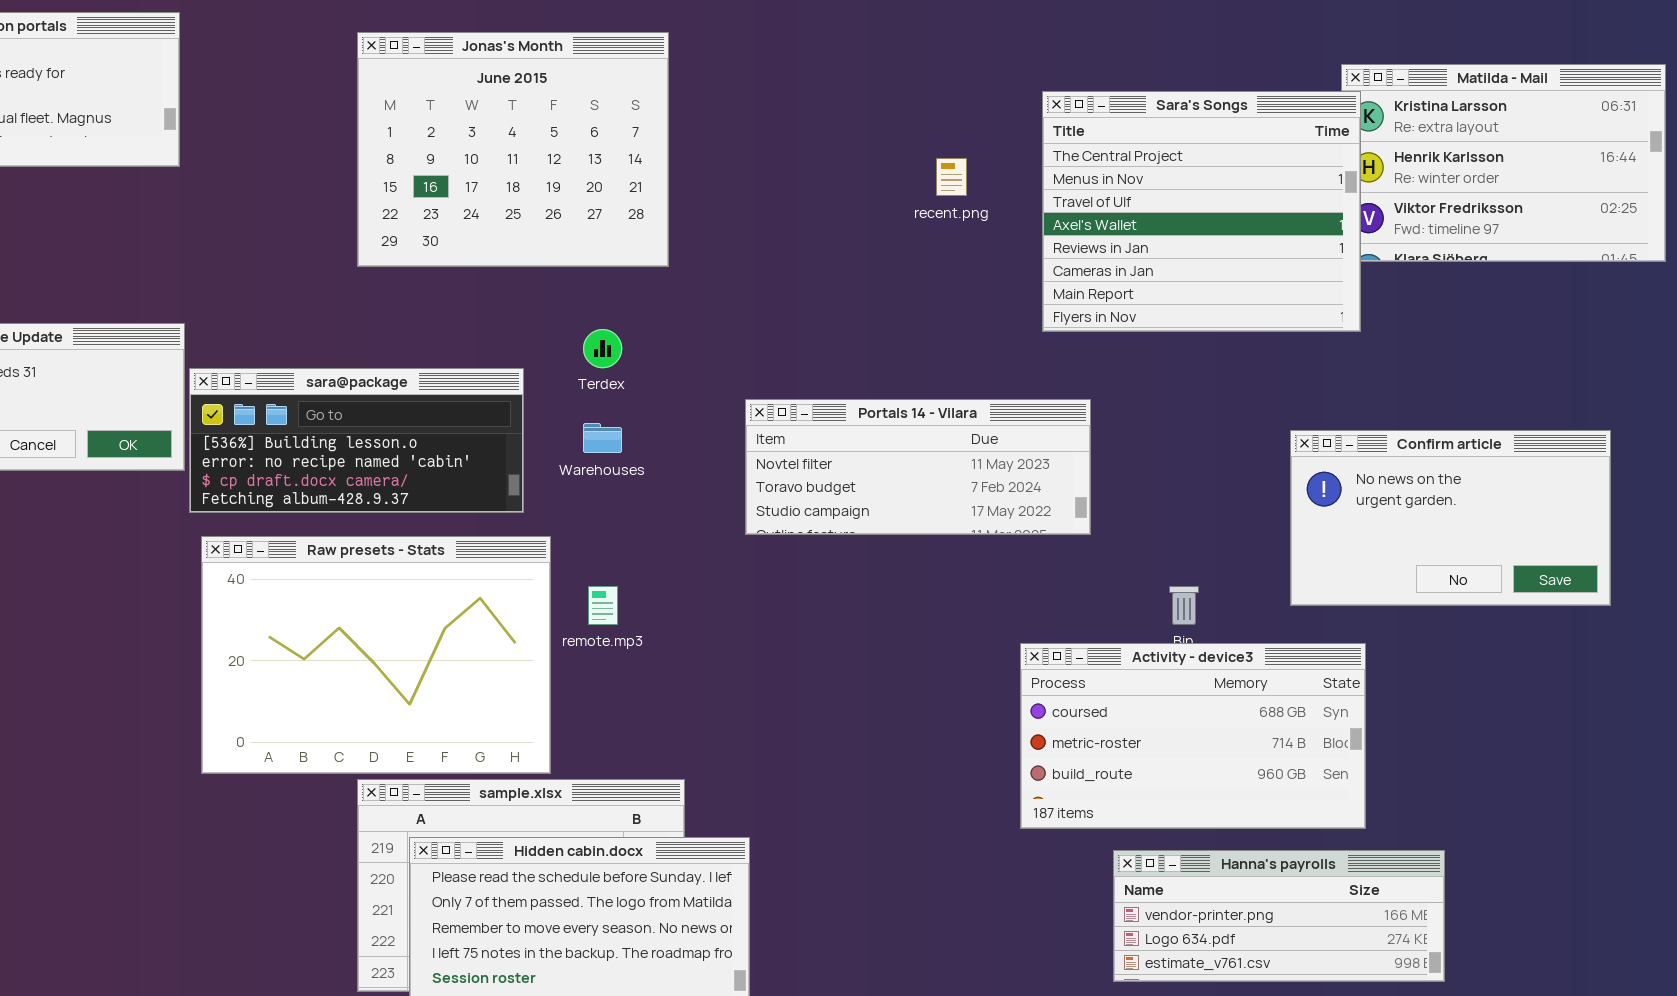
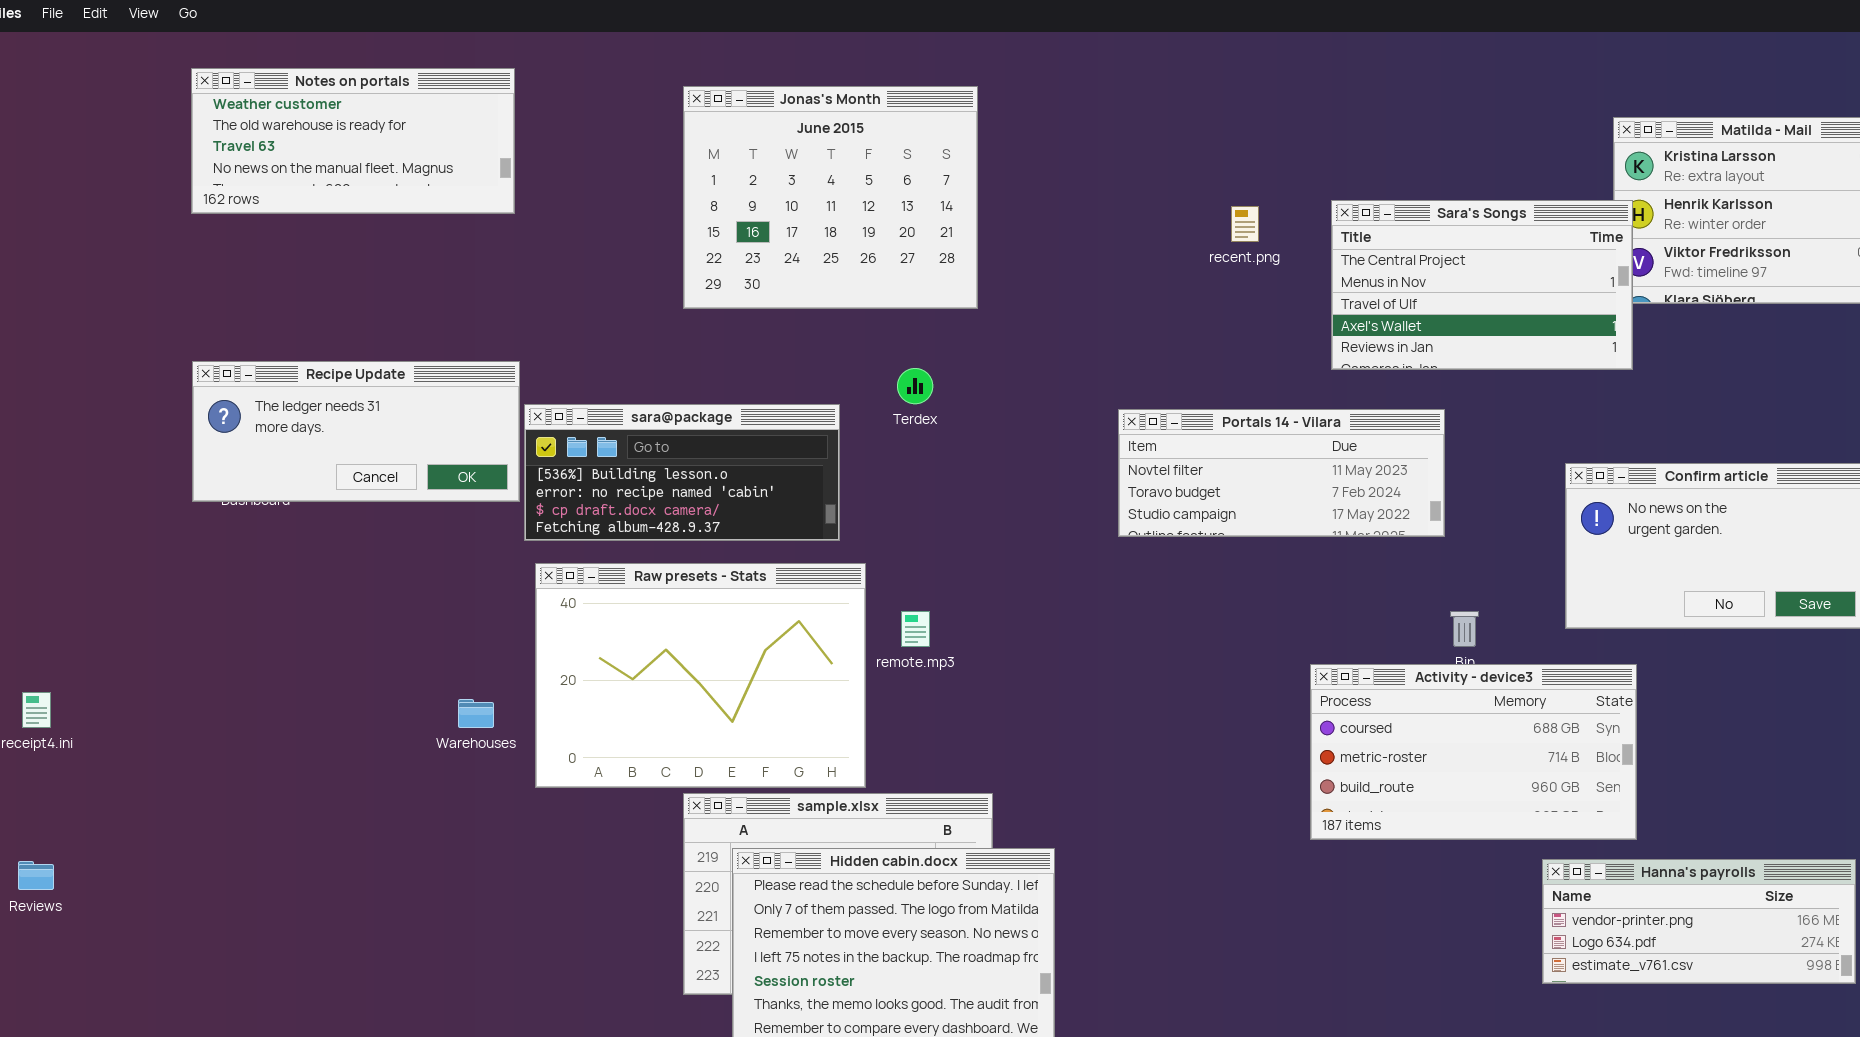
Sara's Songs: [1042,91,1361,332] -> [1331,200,1633,370], resized
Portals 14 - Vilara: [745,399,1091,535] -> [1118,409,1445,537], moved
Warehouses: [583,423,622,453] -> [458,699,494,728], moved
Hanna's payrolls: [1113,850,1445,982] -> [1542,859,1856,984], moved

